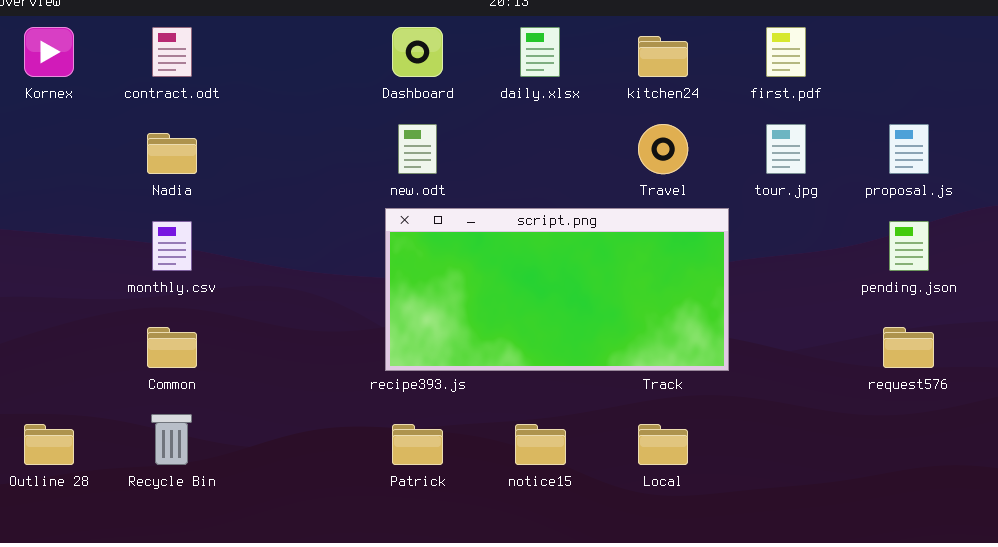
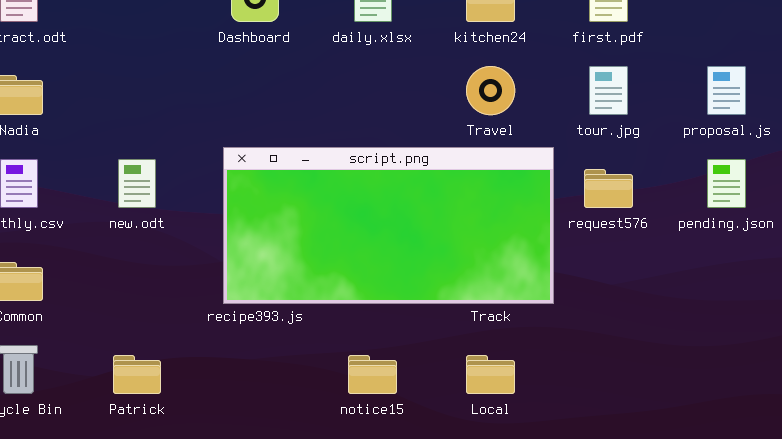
new.odt: [398,124,437,174] -> [118,159,156,208], moved
request576: [883,327,934,368] -> [584,169,633,208], moved
Patrick: [392,424,443,465] -> [113,355,161,394], moved

